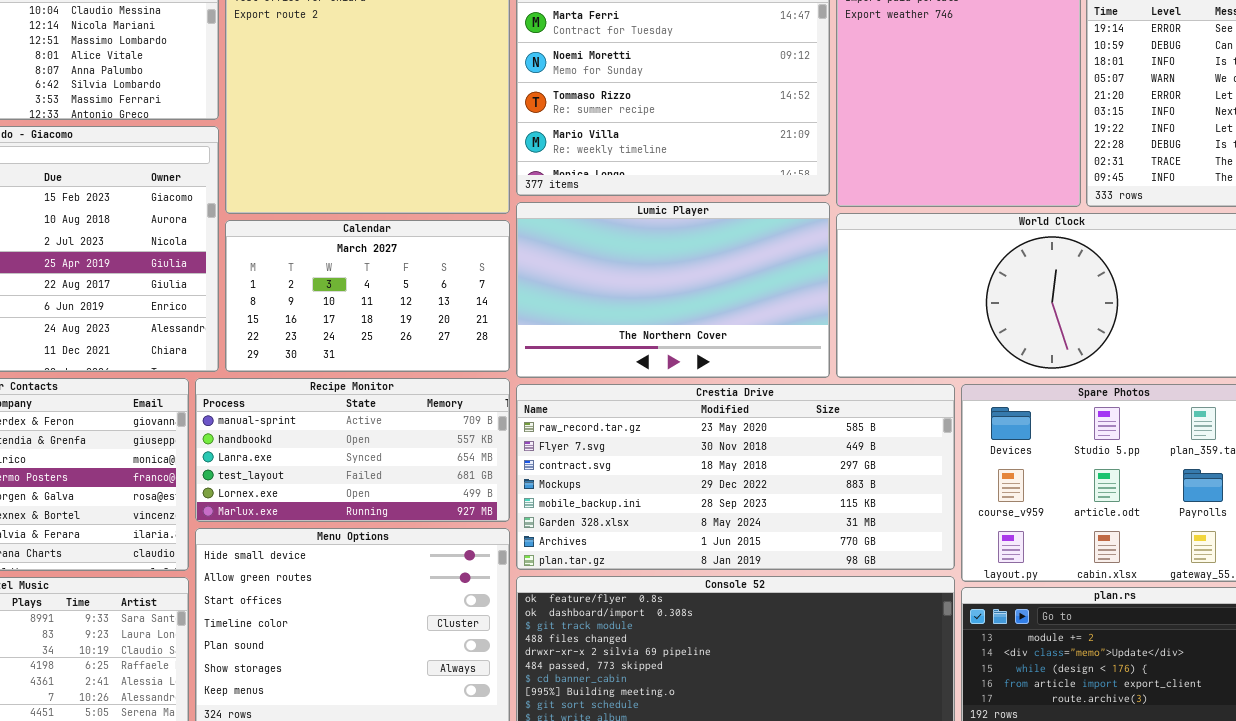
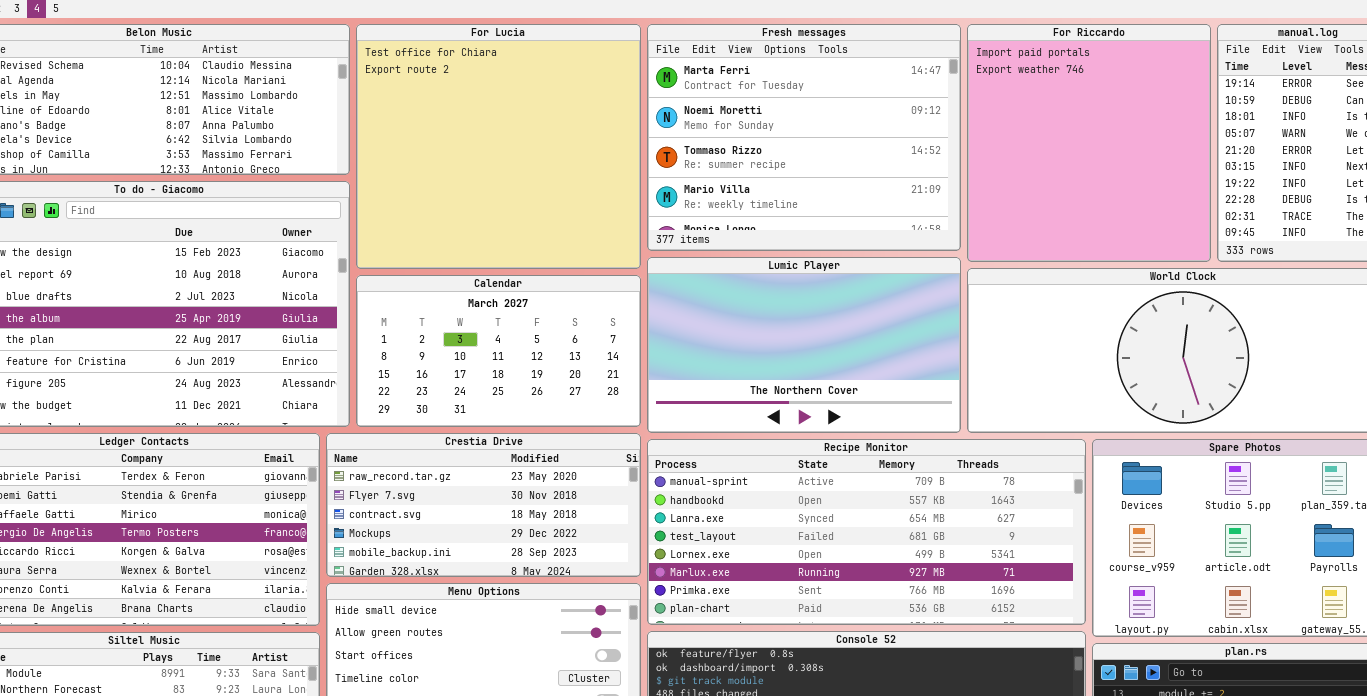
Recipe Monitor: [195,378,510,522] -> [647,439,1086,625], moved, resized
Crestia Drive: [516,384,955,570] -> [326,433,641,577], moved, resized

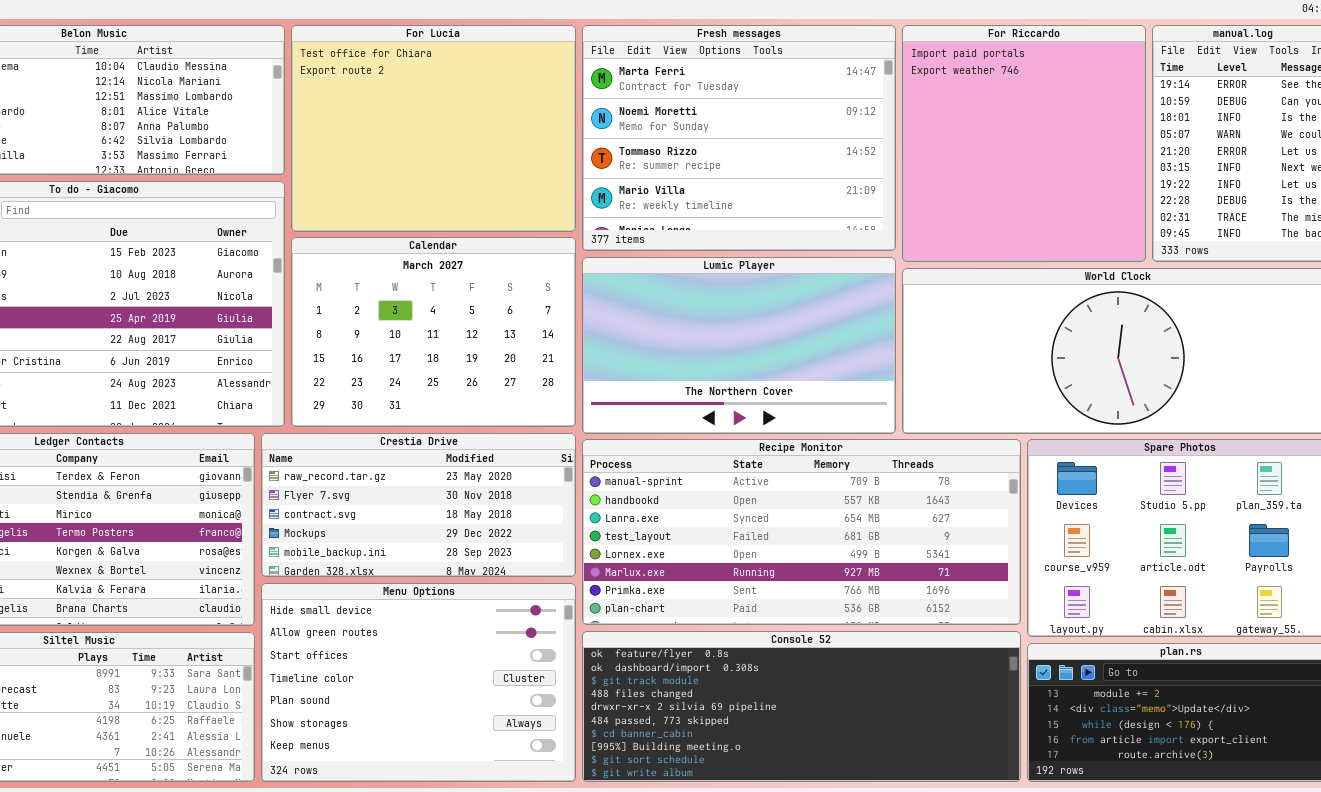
For Lucia: [356,24,641,269] -> [291,25,576,232], resized
Calendar: [356,275,641,427] -> [291,237,576,427], resized

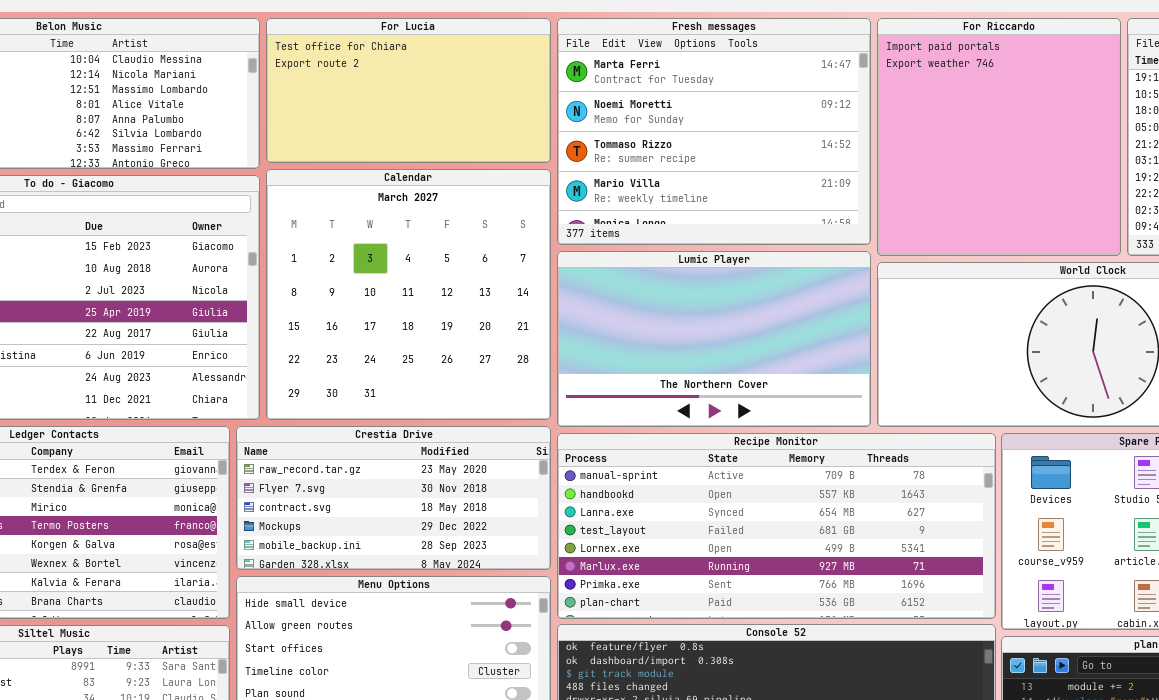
For Lucia: [291,25,576,232] -> [266,18,551,163], resized
Calendar: [291,237,576,427] -> [266,169,551,420], resized

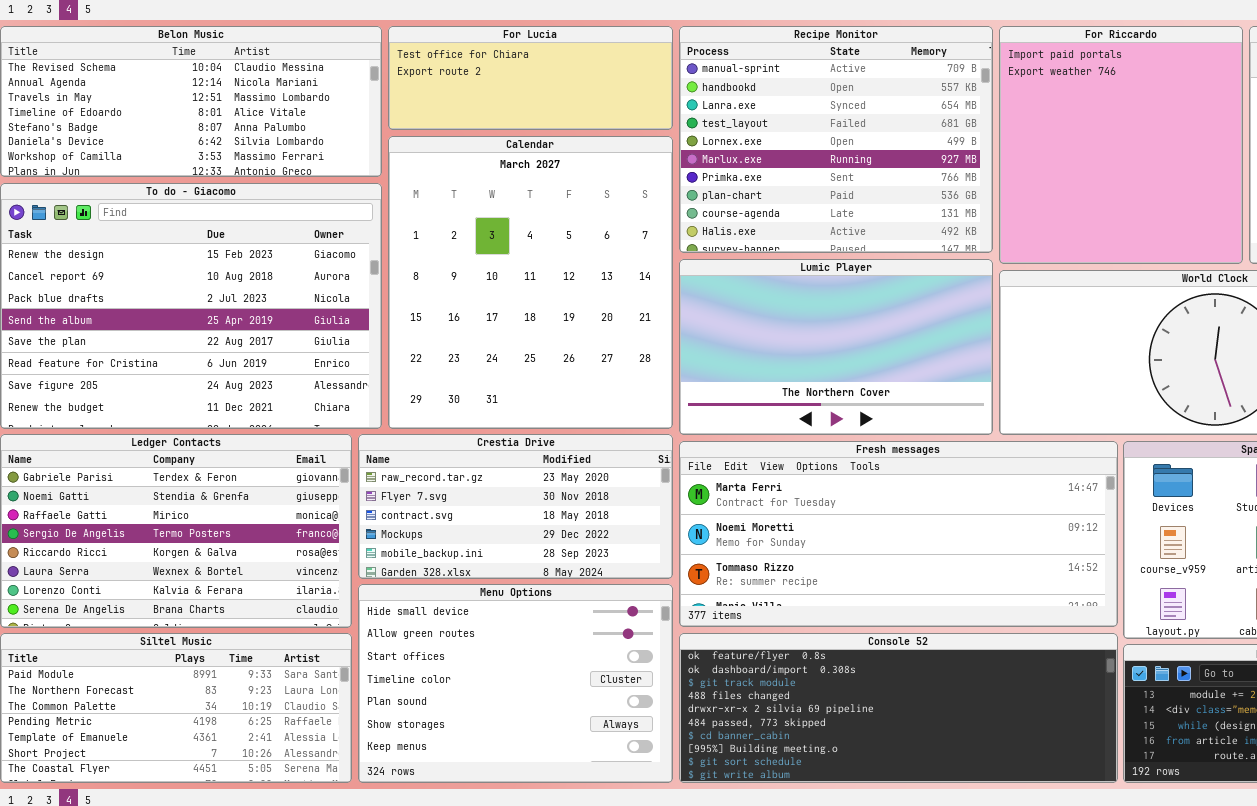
For Lucia: [266,18,551,163] -> [388,26,673,130], resized
Fresh messages: [557,18,871,245] -> [679,441,1118,627], moved, resized
Calendar: [266,169,551,420] -> [388,136,673,429], resized
Recipe Monitor: [557,433,996,619] -> [679,26,993,253], moved, resized

